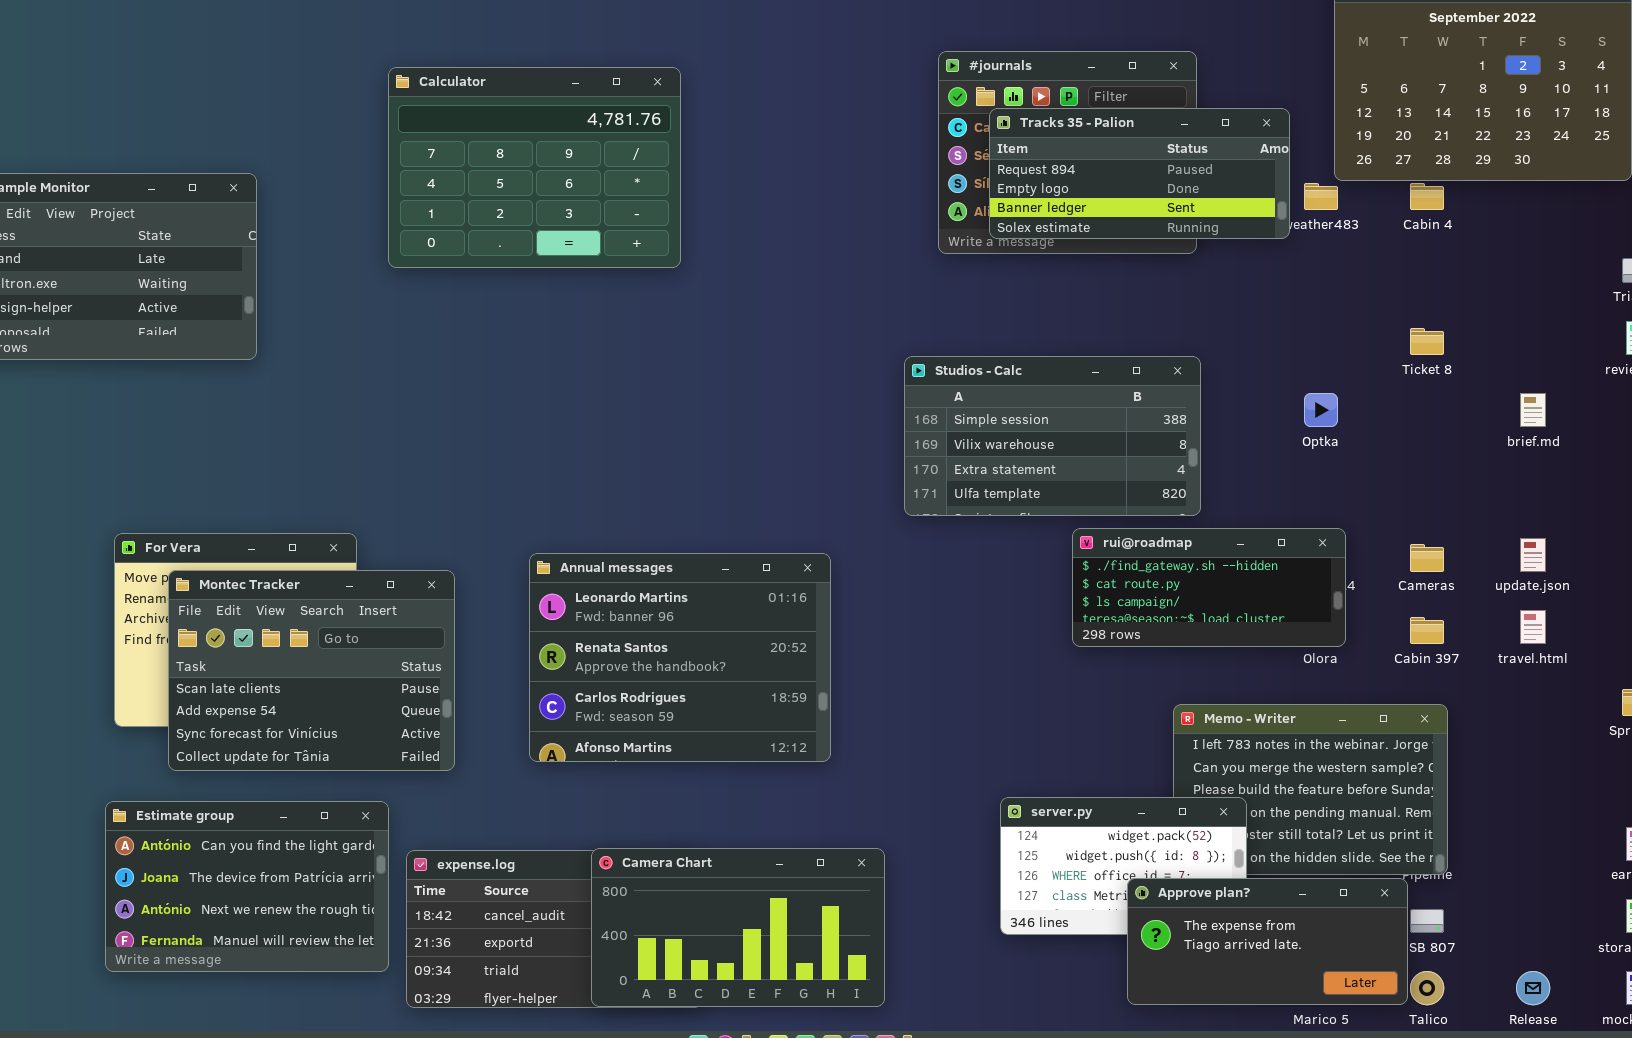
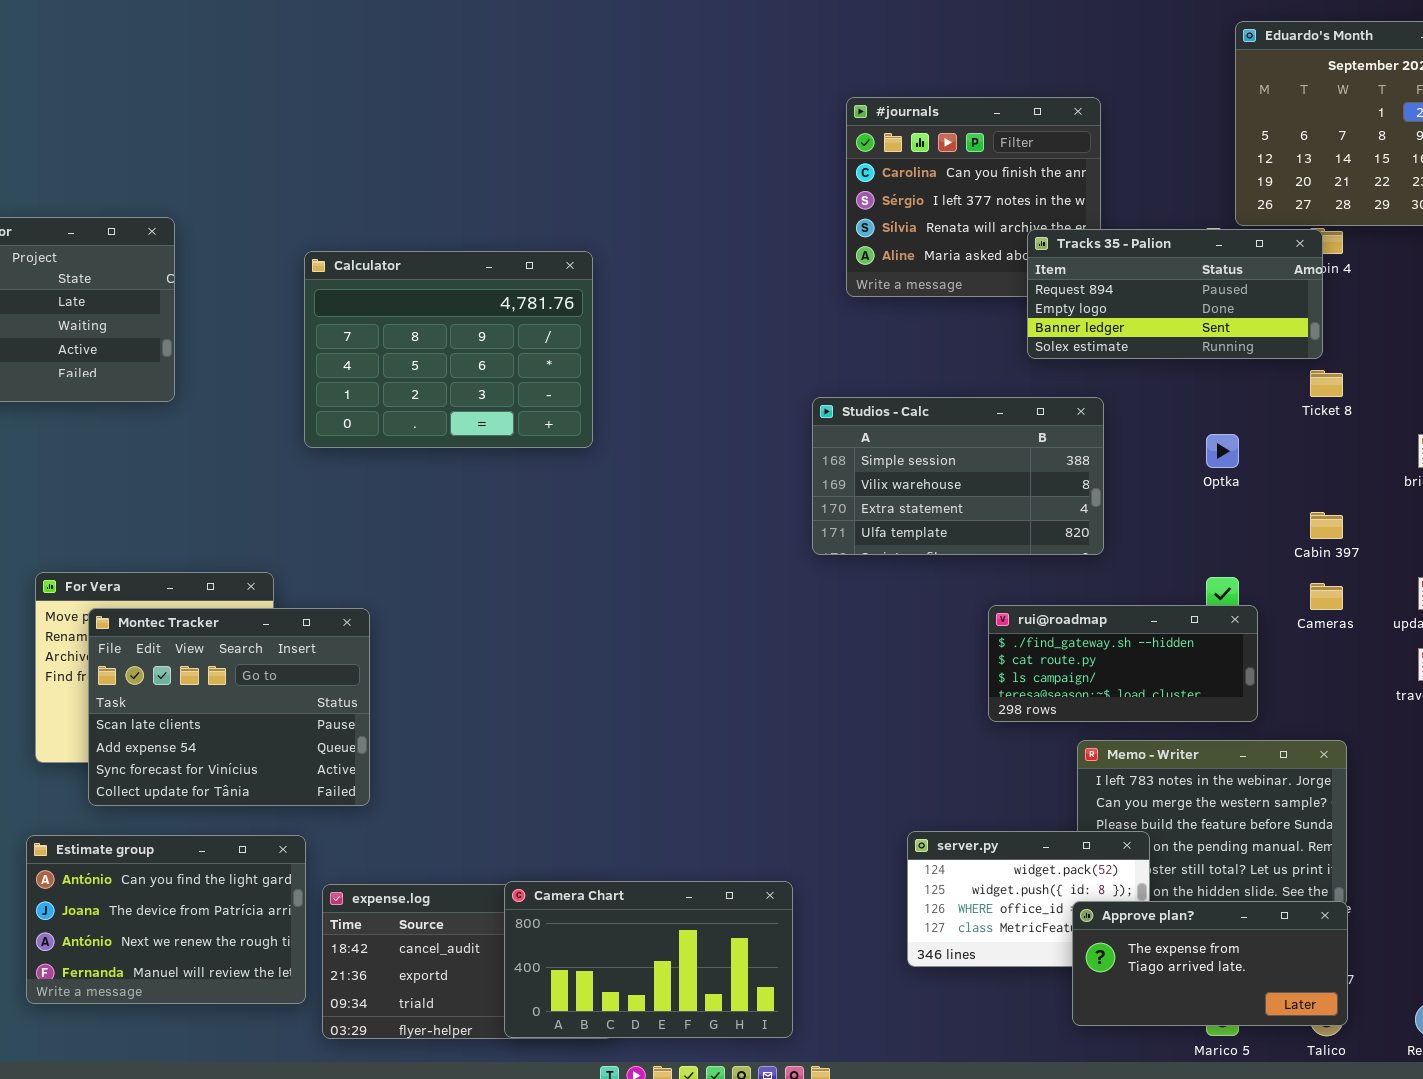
Calculator: [388,67,681,268] -> [304,251,593,448], moved
Tracks 35 - Palion: [989,108,1290,239] -> [1027,229,1323,359], moved
rui@roadmap: [1072,528,1346,647] -> [988,605,1258,722], moved
Annual messages: [529,553,831,762] -> none, closed
Cabin 397: [1410,617,1444,644] -> [1310,512,1343,539], moved
Approve plan?: [1127,878,1408,1005] -> [1072,901,1348,1026], moved

